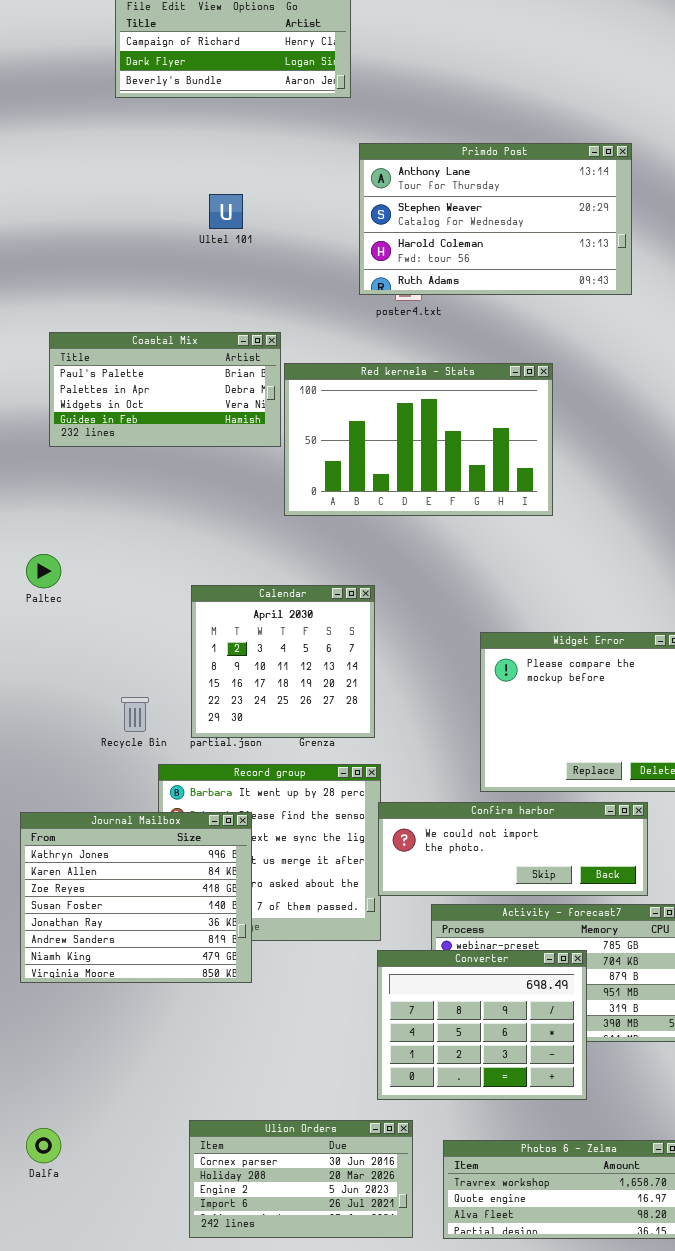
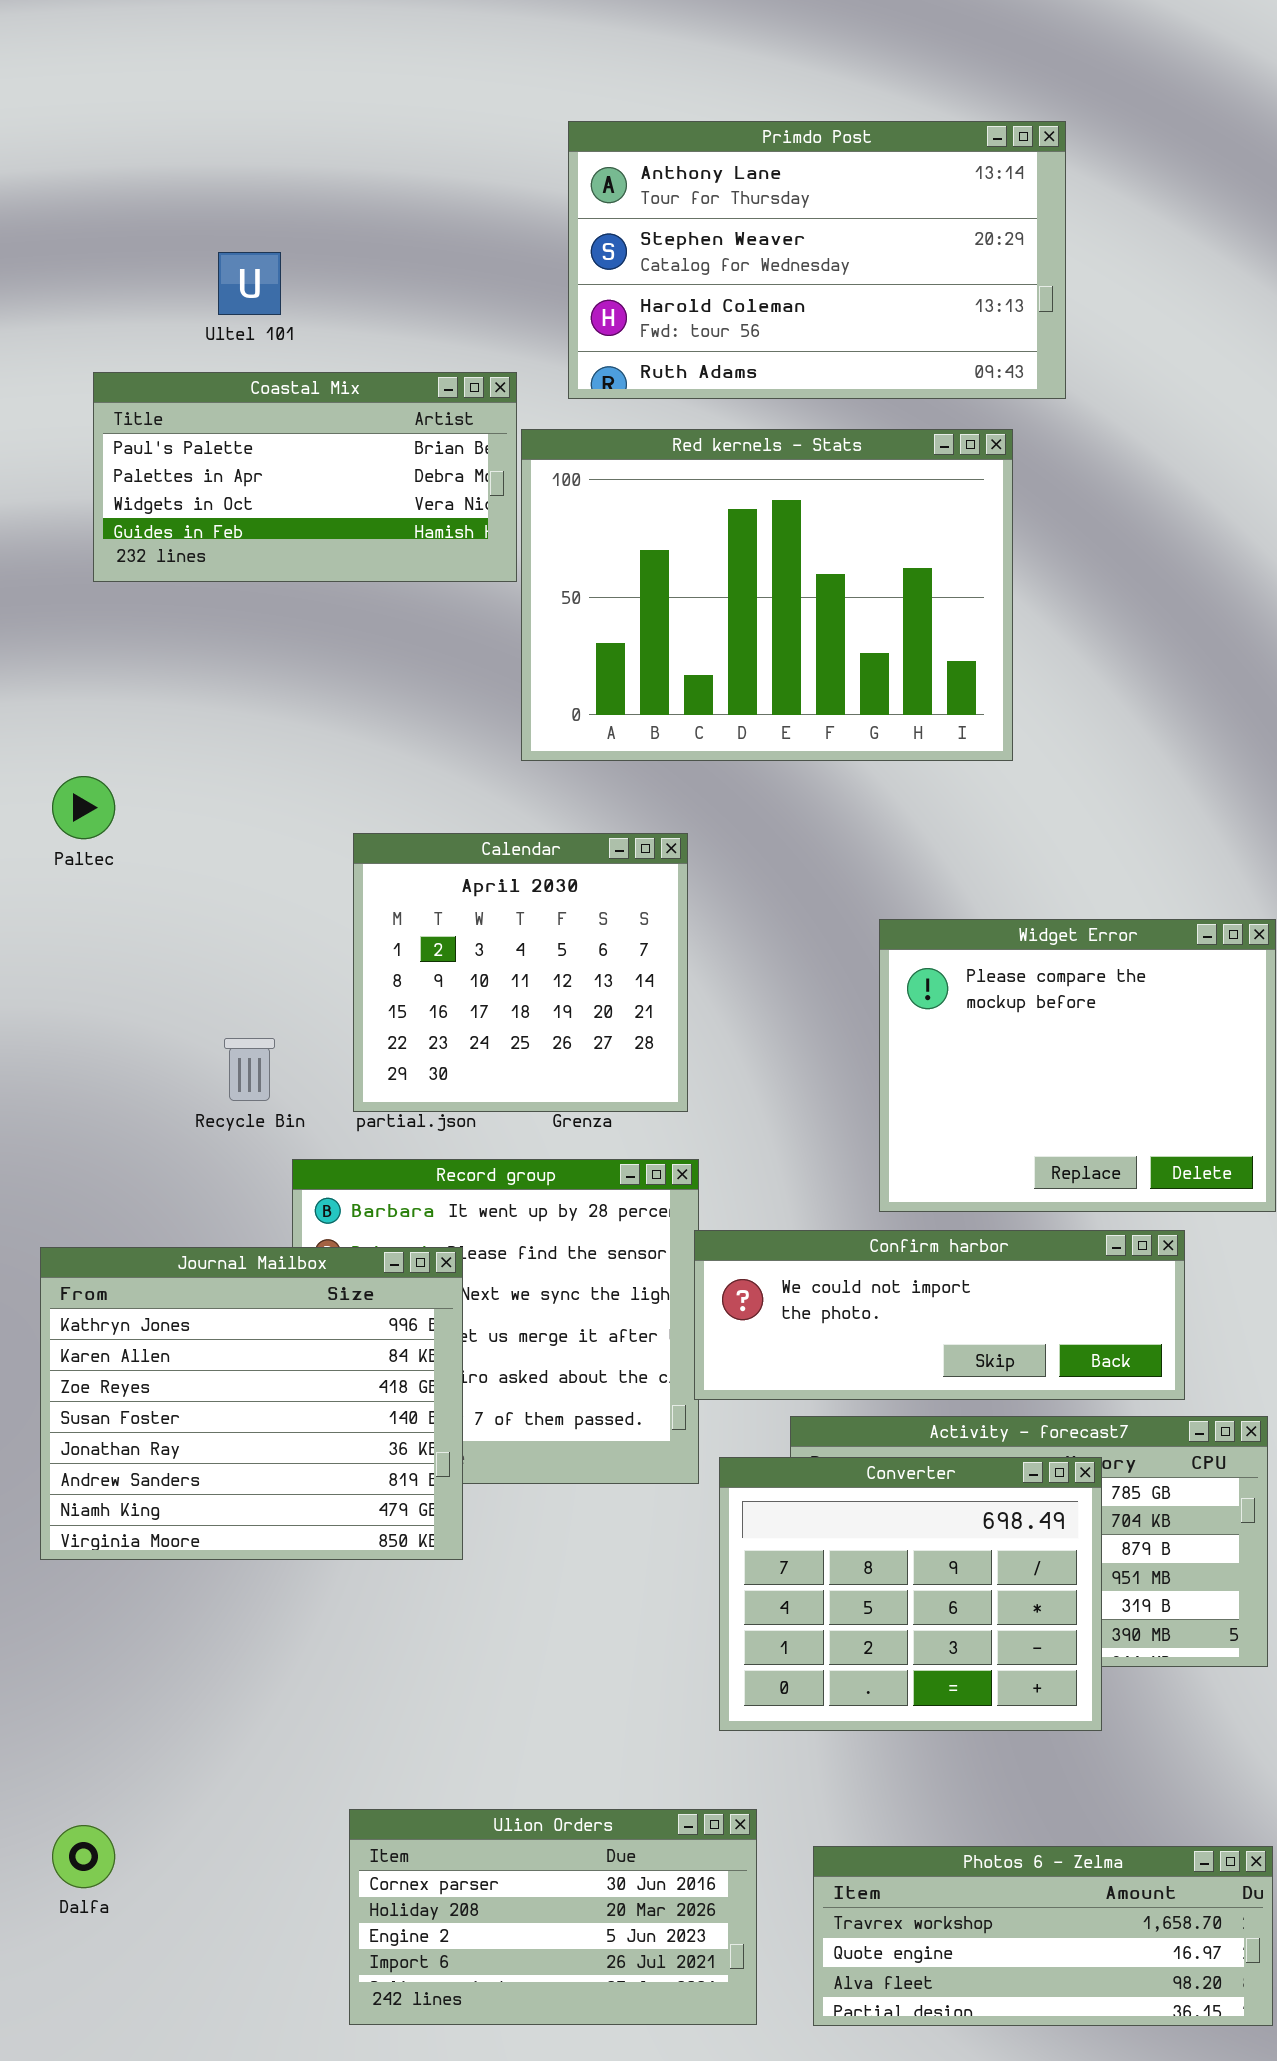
Primdo Post: [359,143,632,295] -> [568,121,1066,399], moved
Ultel 101: [209,194,243,229] -> [218,252,281,315], moved
Red kernels - Stats: [284,363,553,516] -> [521,429,1013,761], resized
Converter: [377,950,587,1100] -> [719,1457,1102,1731], moved

